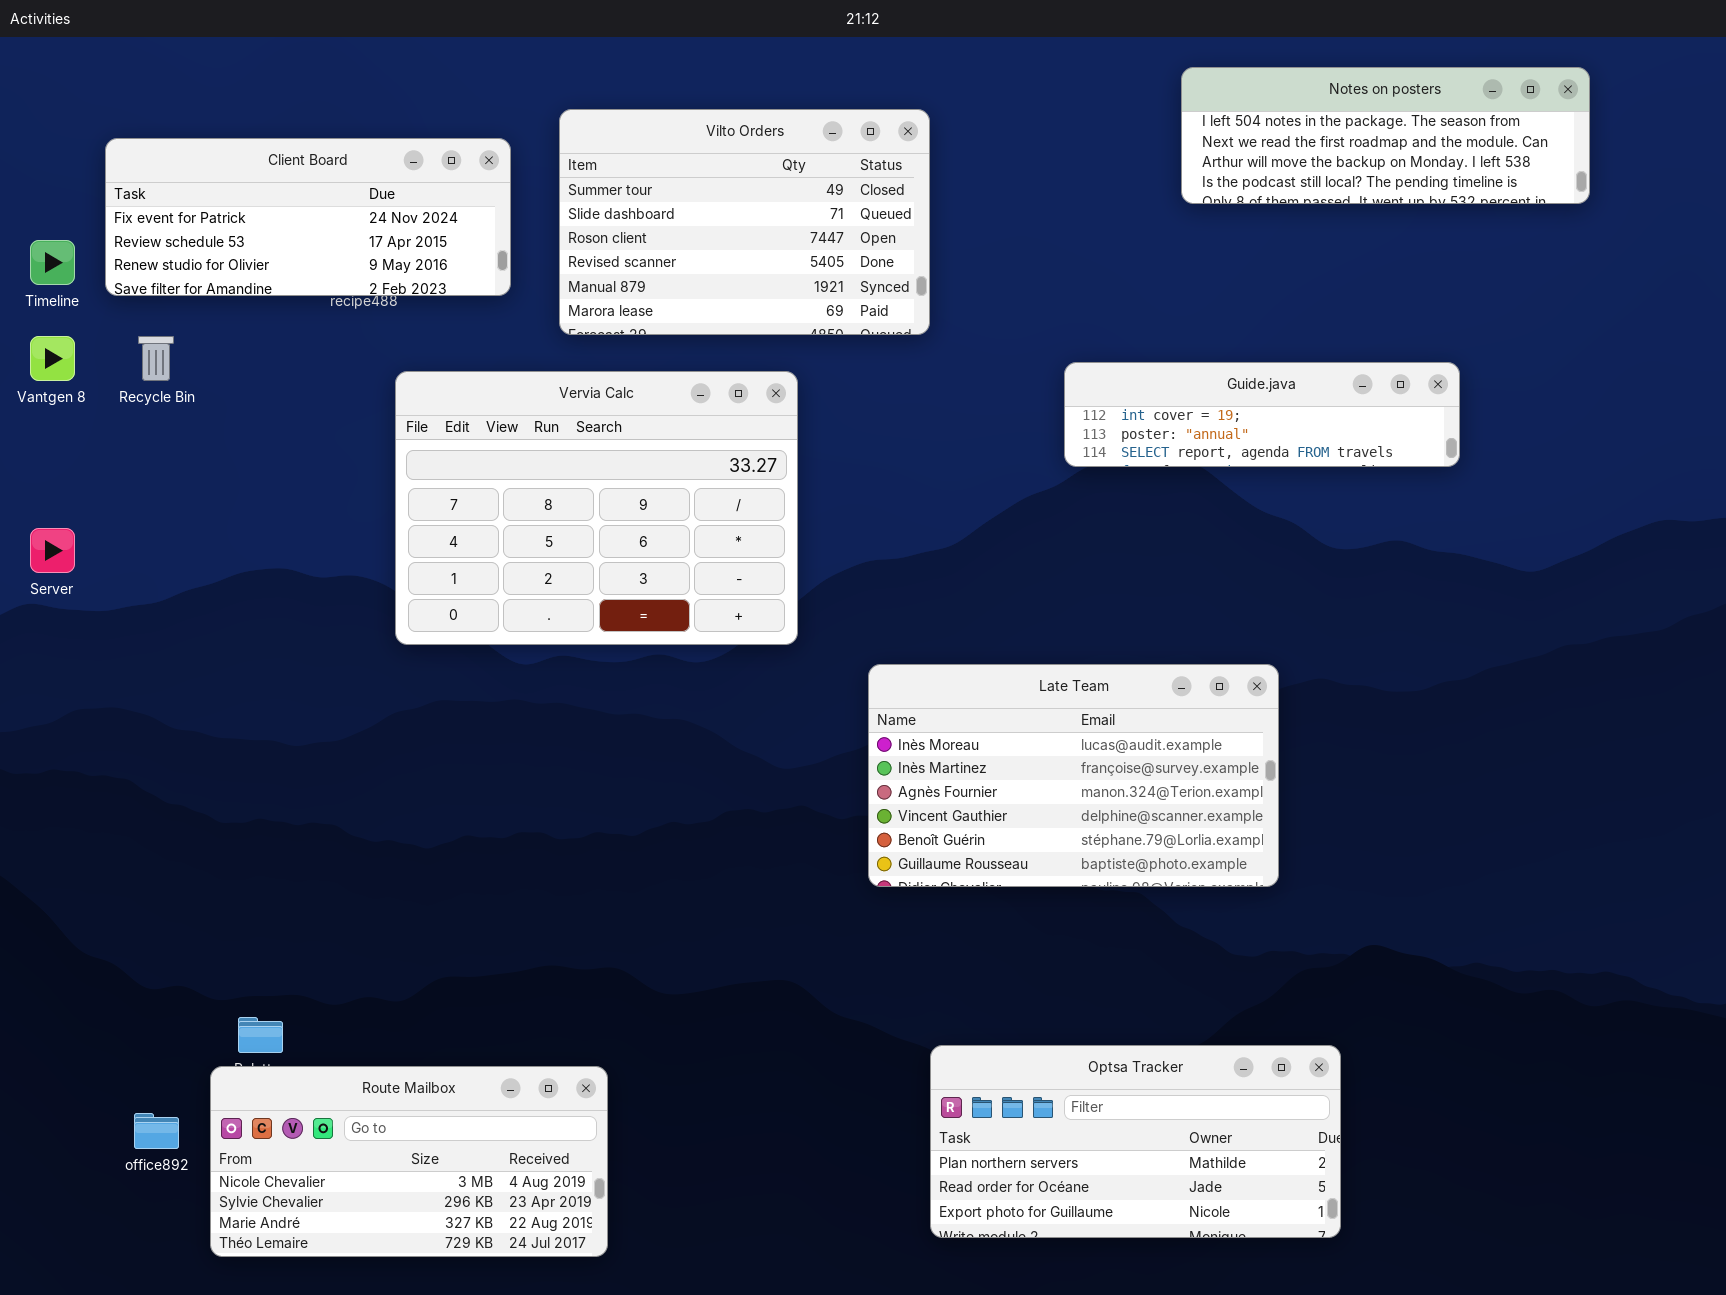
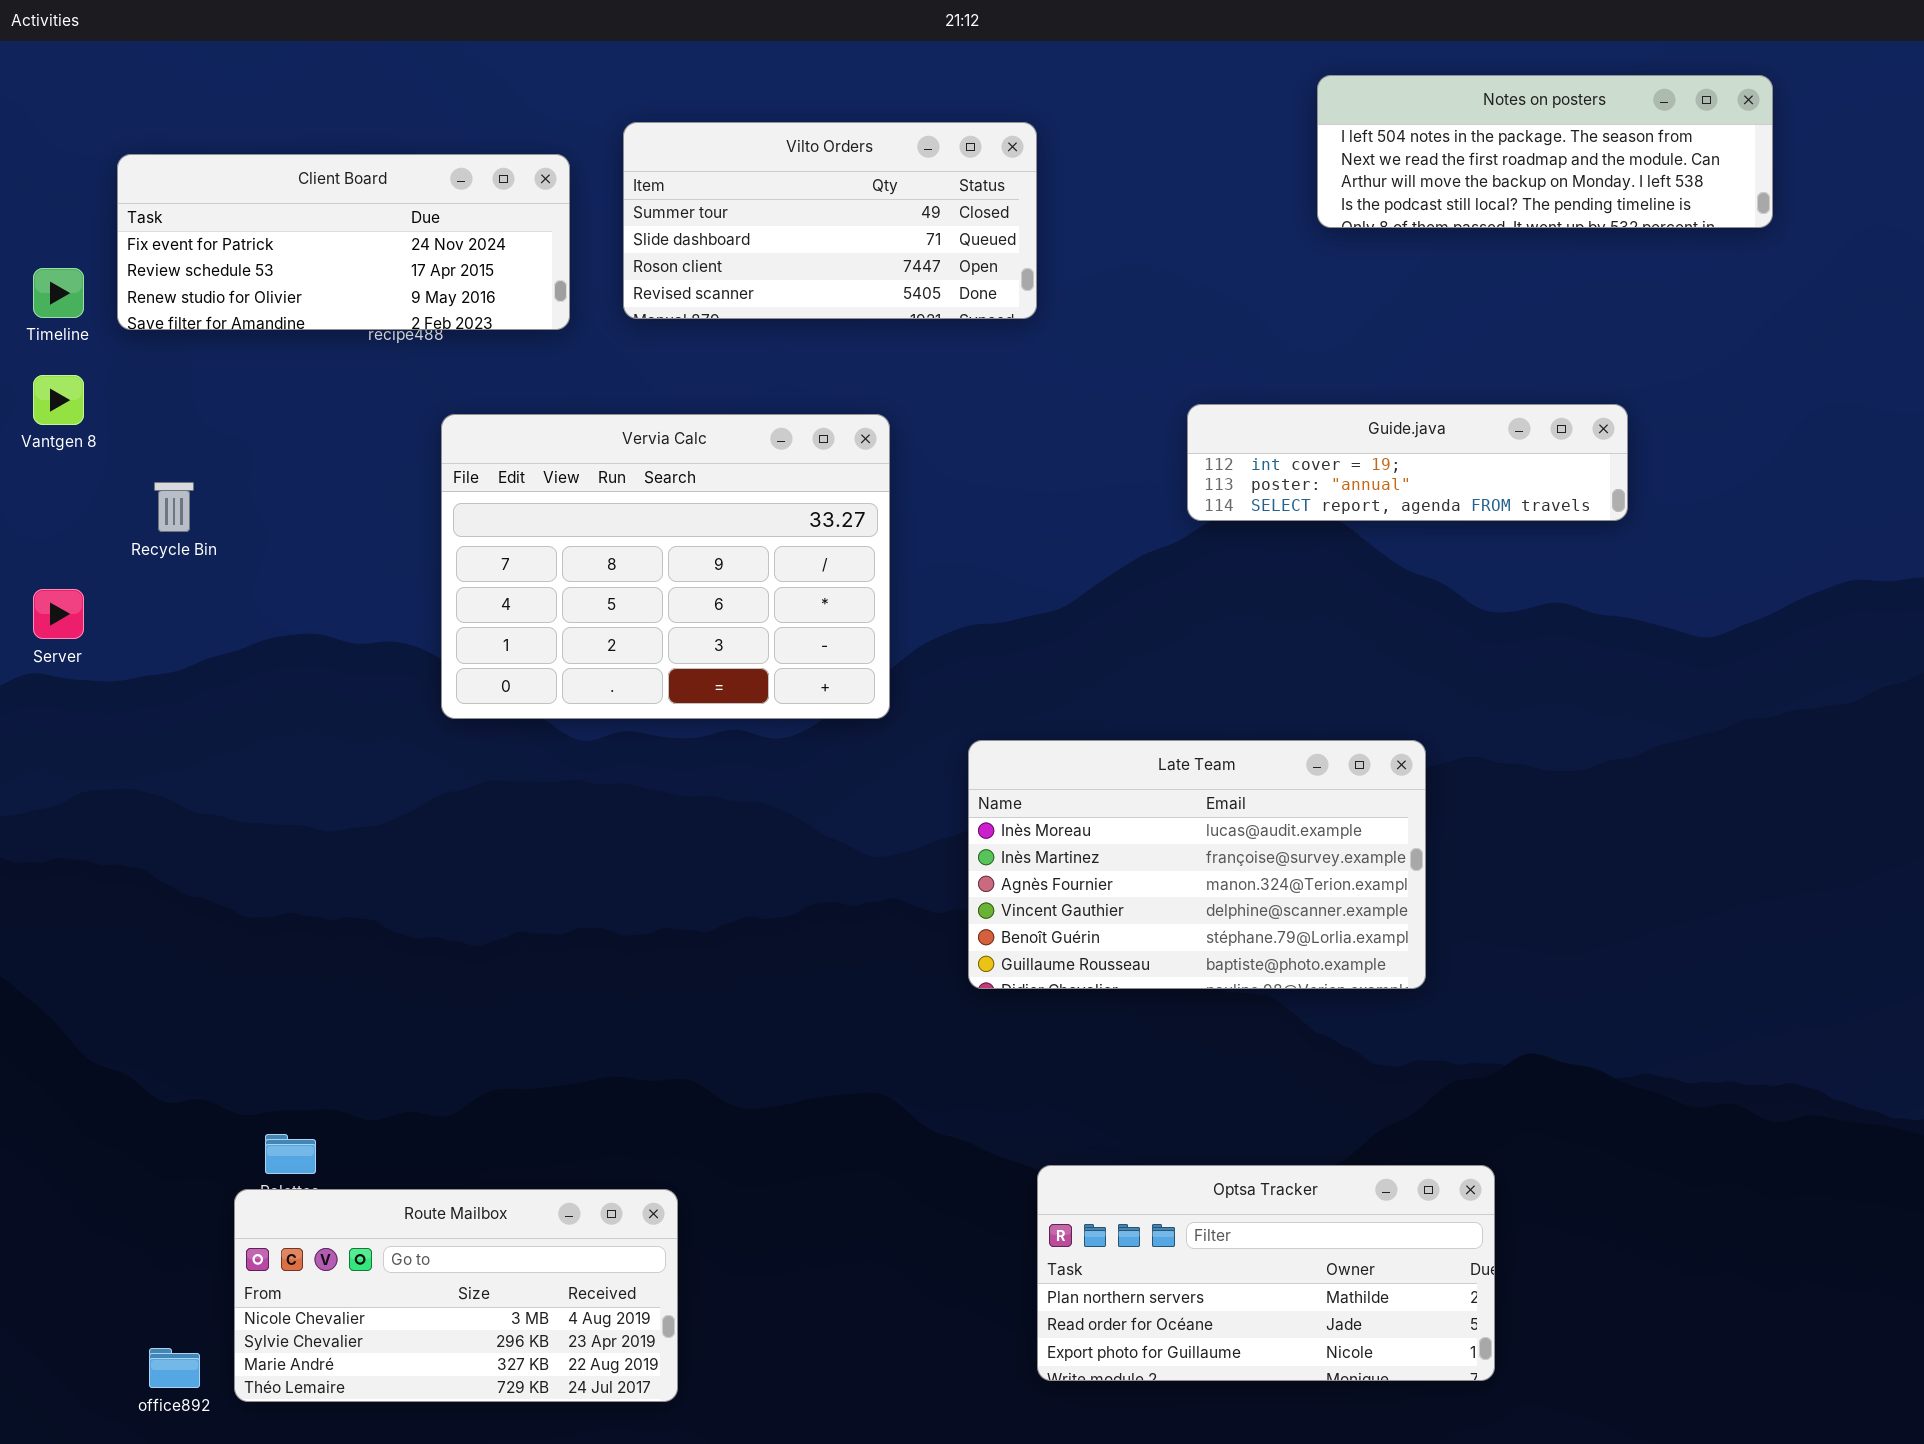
Vilto Orders: [559,109,930,335] -> [623,122,1037,319], resized
Recycle Bin: [138,336,174,381] -> [154,482,194,532], moved
office892: [134,1113,179,1149] -> [149,1348,200,1388], moved

